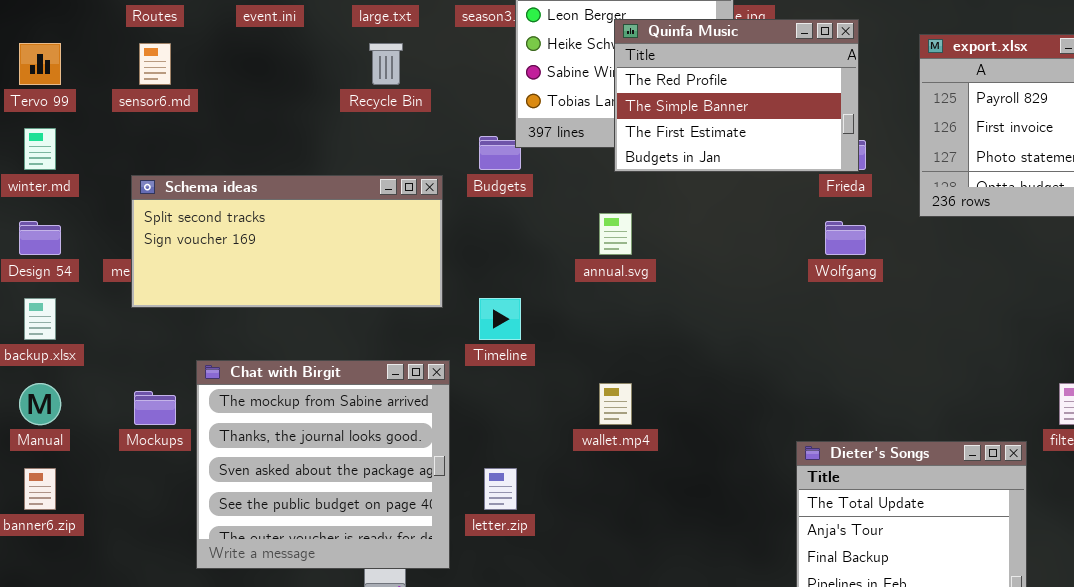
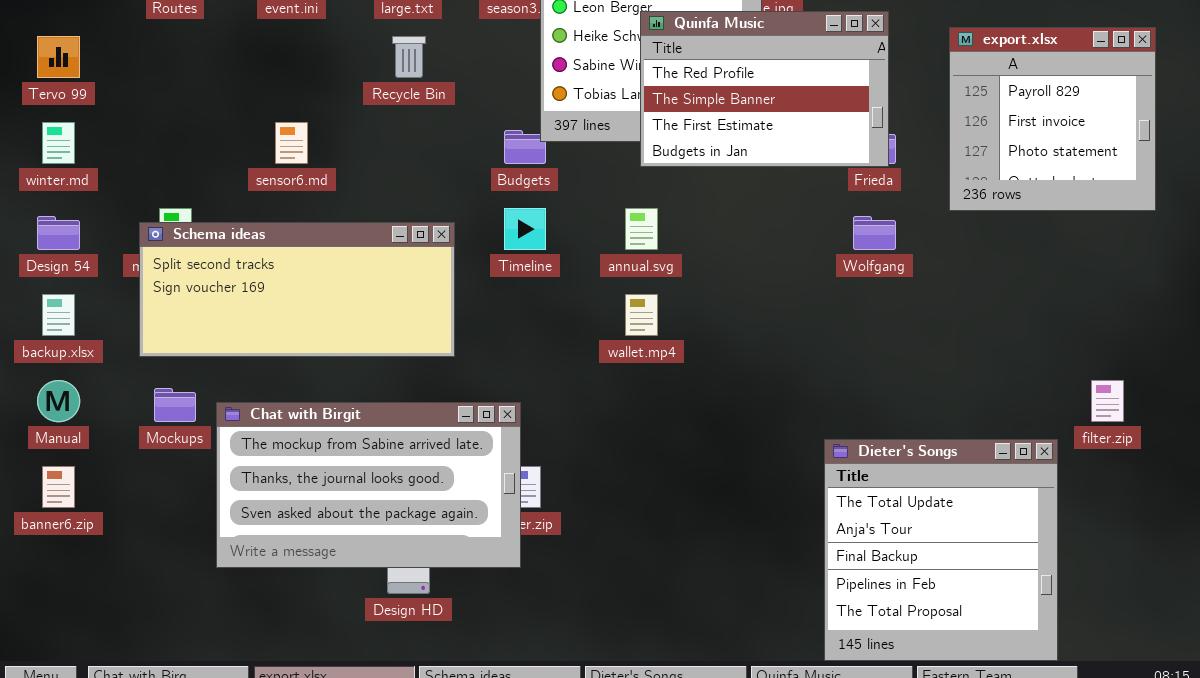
sensor6.md: [139,43,171,85] -> [275,122,308,164], moved
Schema ideas: [131,175,443,308] -> [139,222,455,357], moved
Timeline: [479,298,521,340] -> [504,208,546,250], moved
Chat with Birgit: [196,360,450,569] -> [216,402,521,568], resized
wallet.mp4: [599,383,632,425] -> [625,294,658,336], moved

